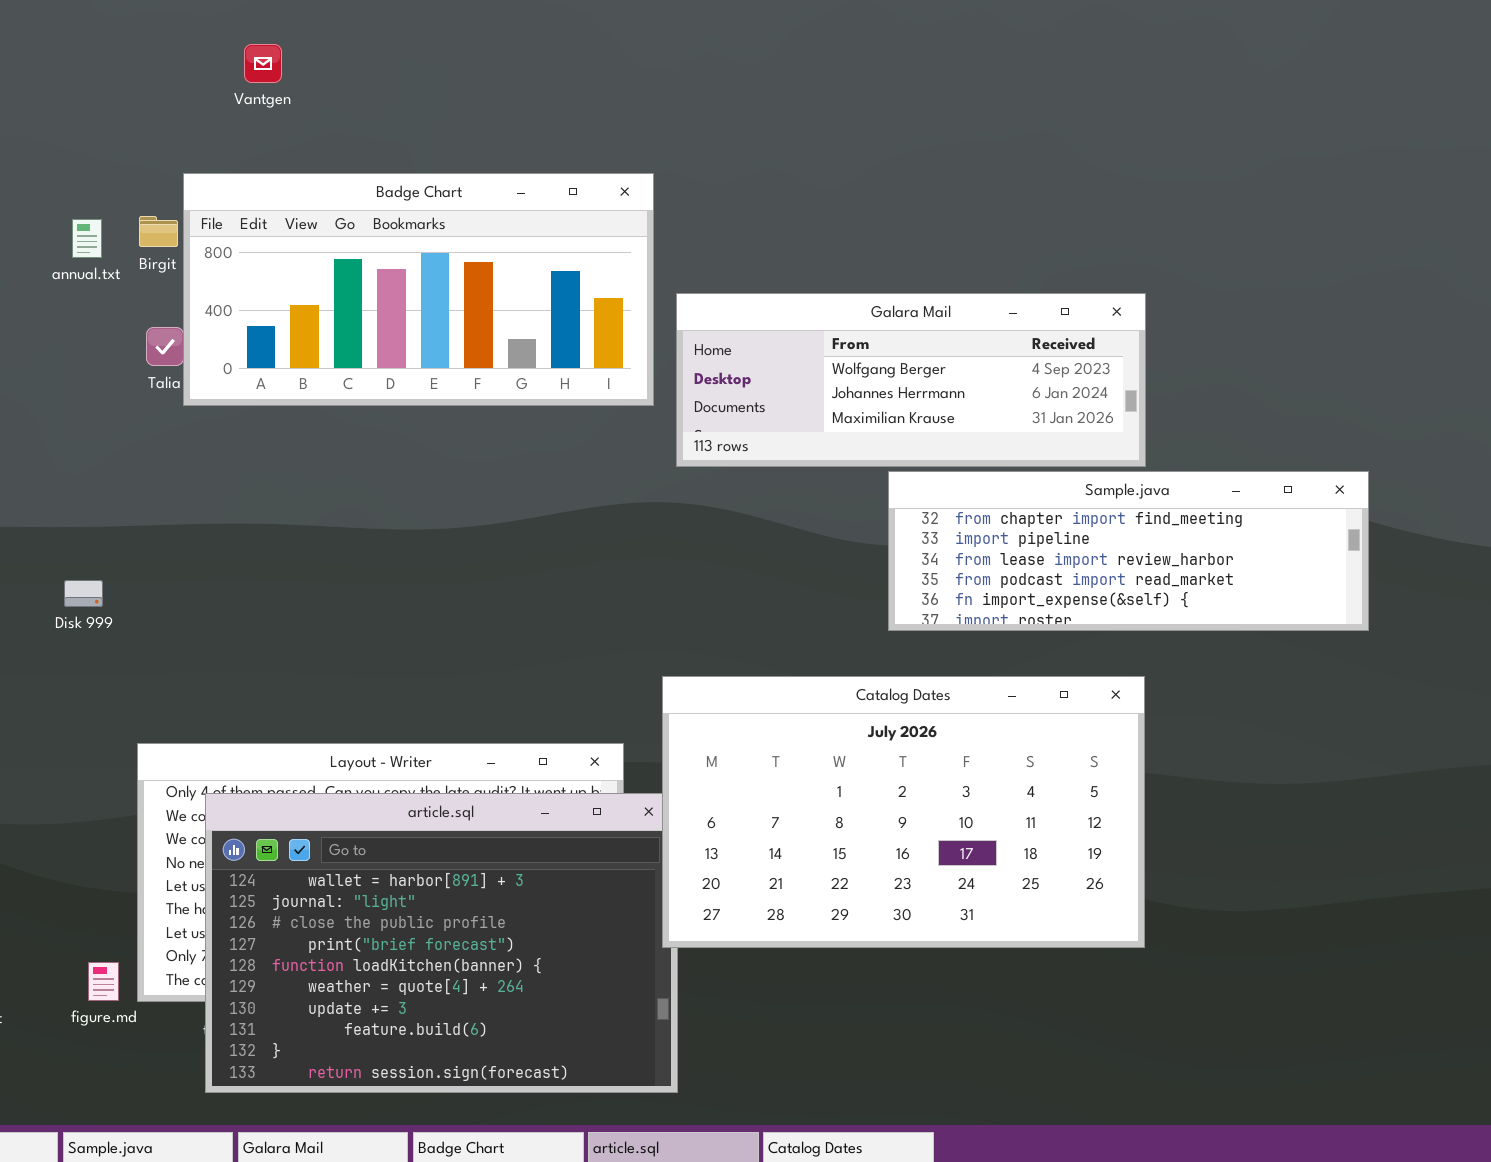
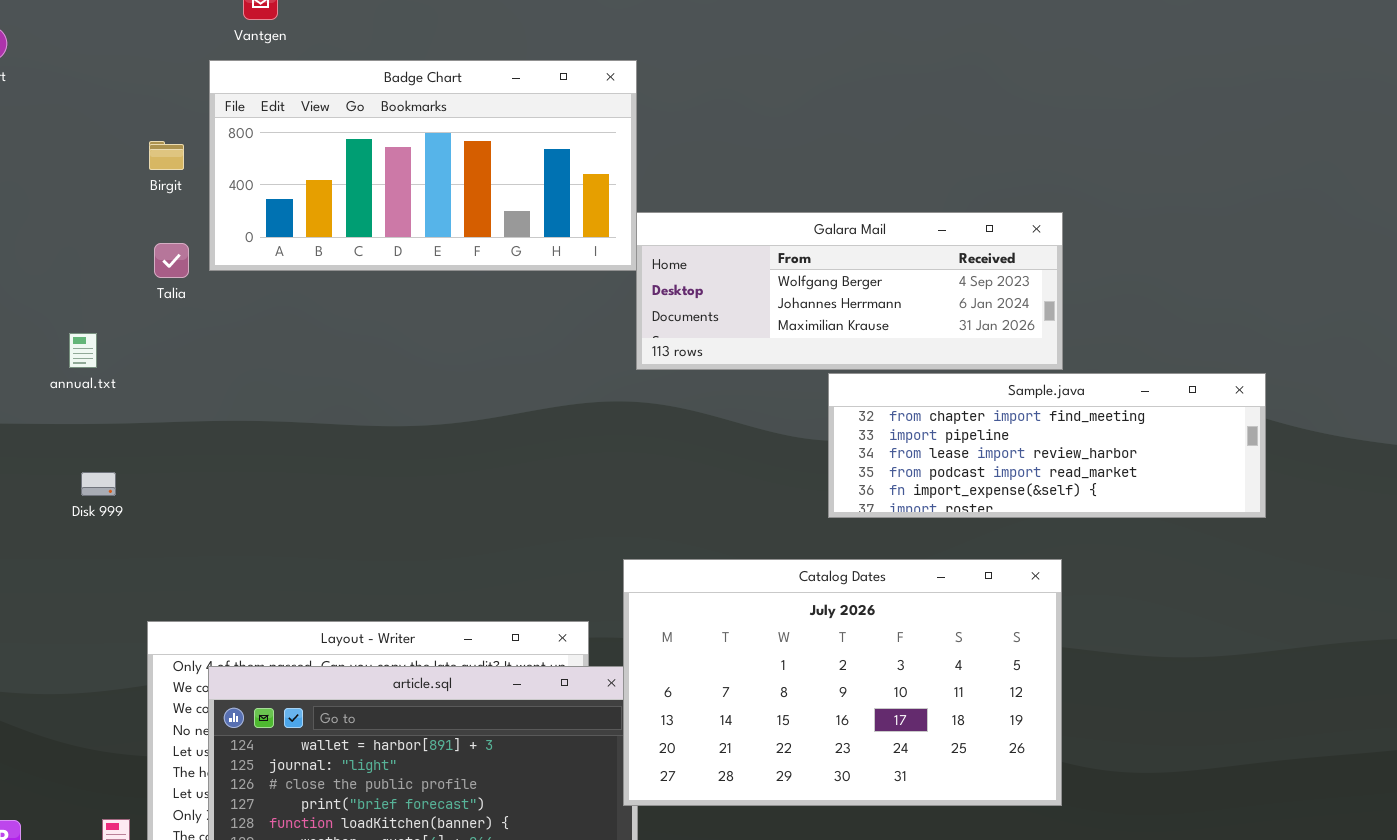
Badge Chart: [183,173,654,406] -> [209,60,637,271], moved
annual.txt: [72,219,102,258] -> [69,333,97,368], moved

